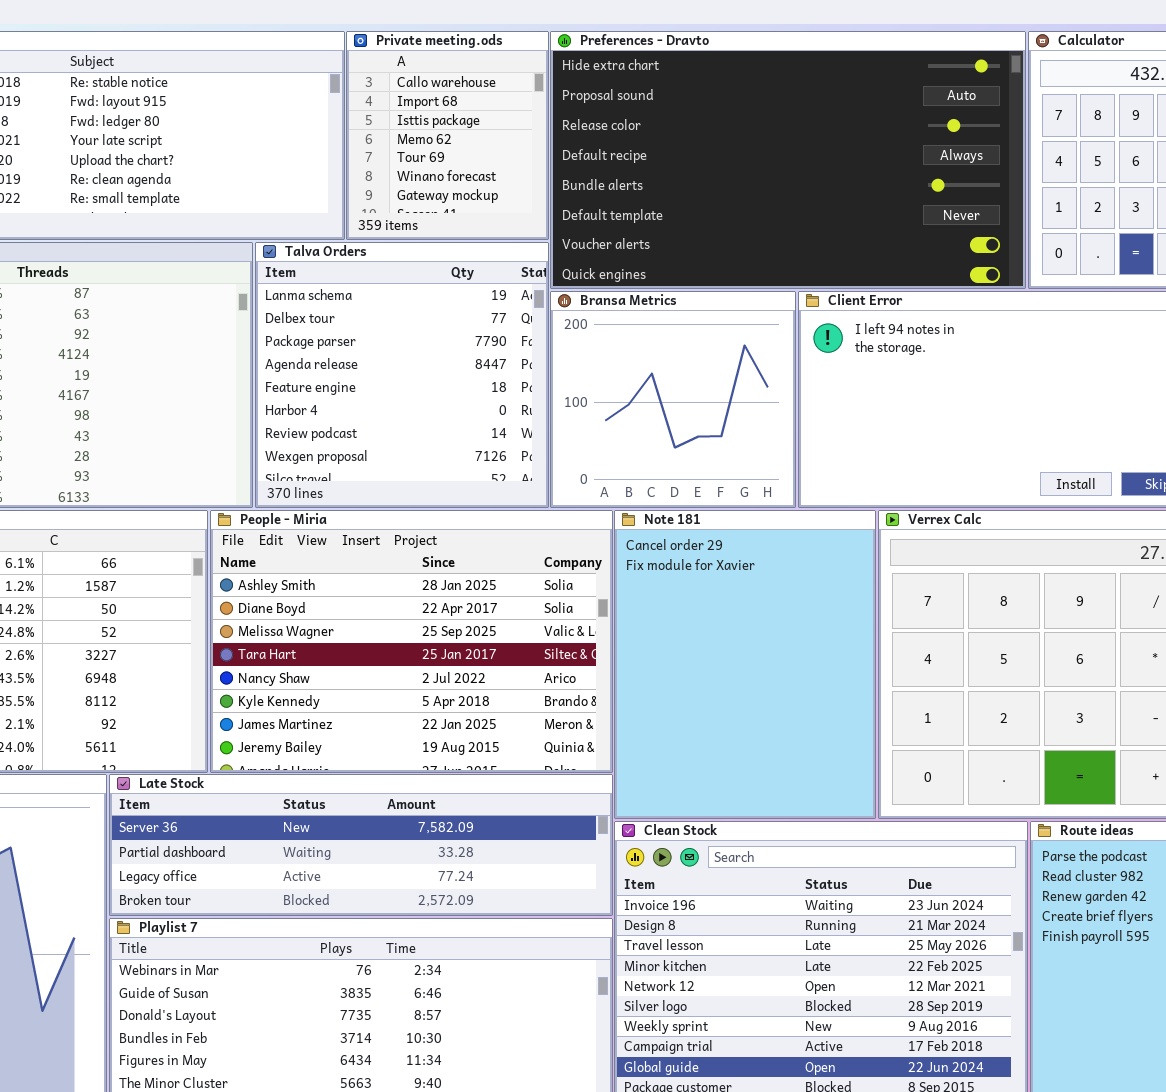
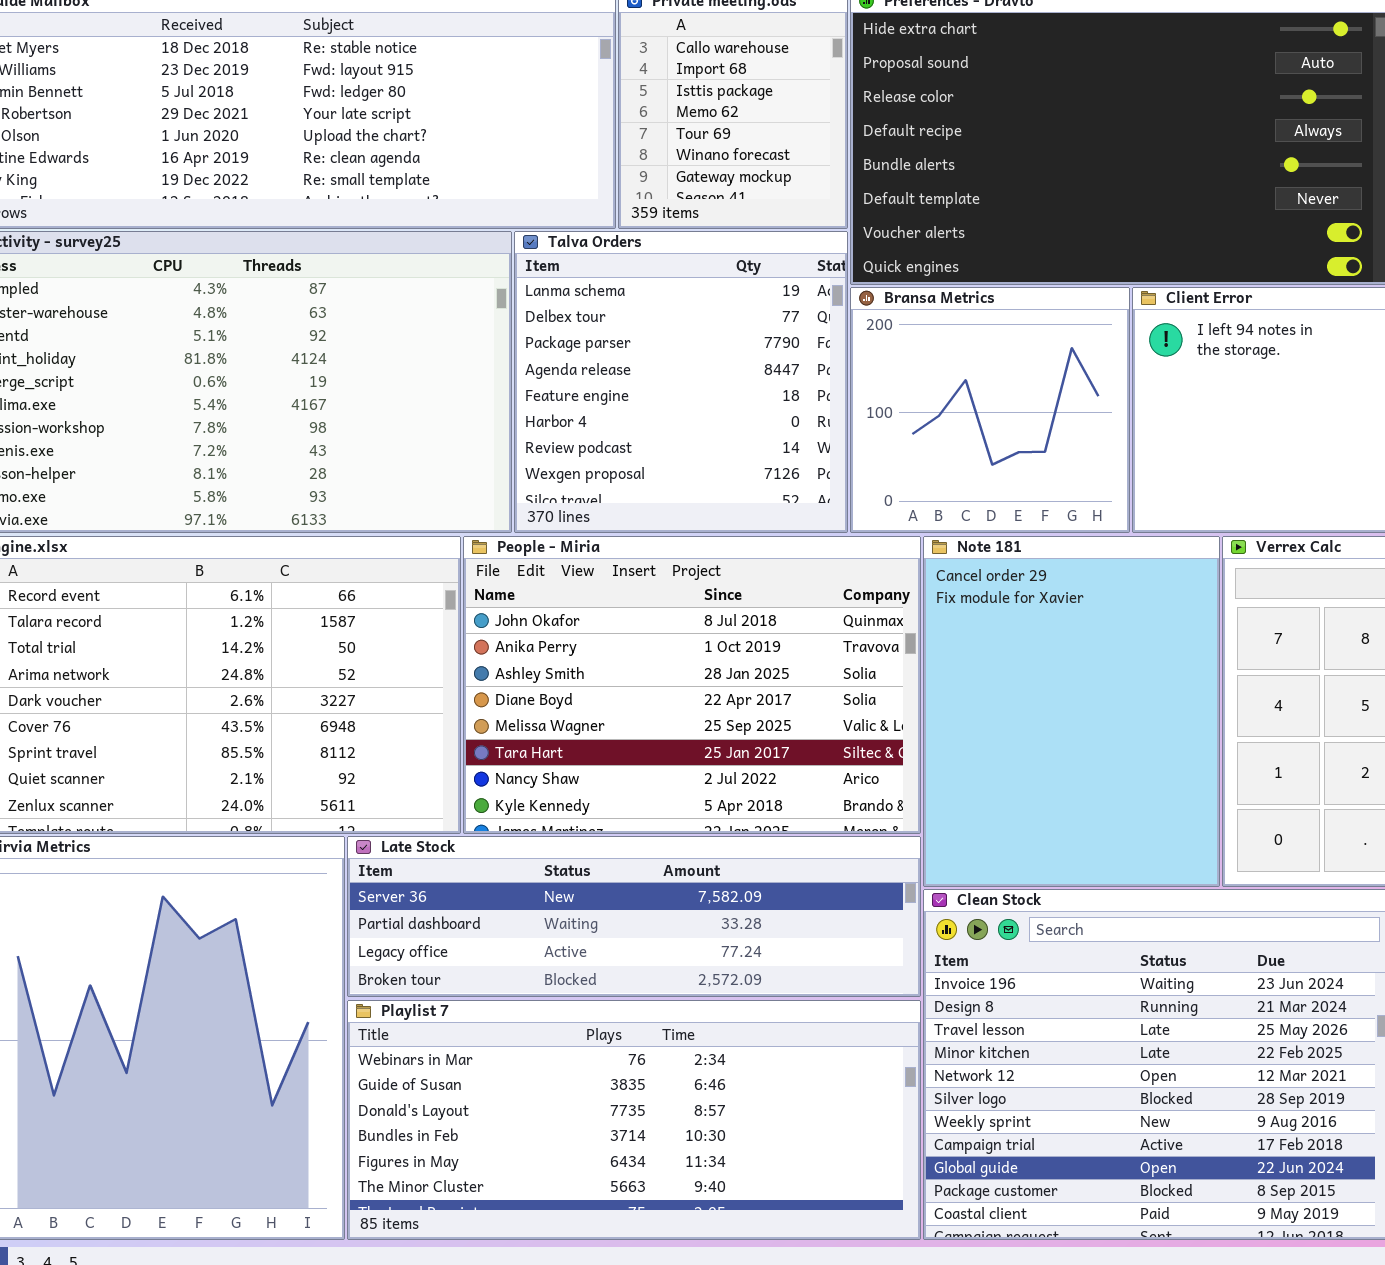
People - Miria: [210,510,613,773] -> [463,536,921,834], scrolled up 2 rows

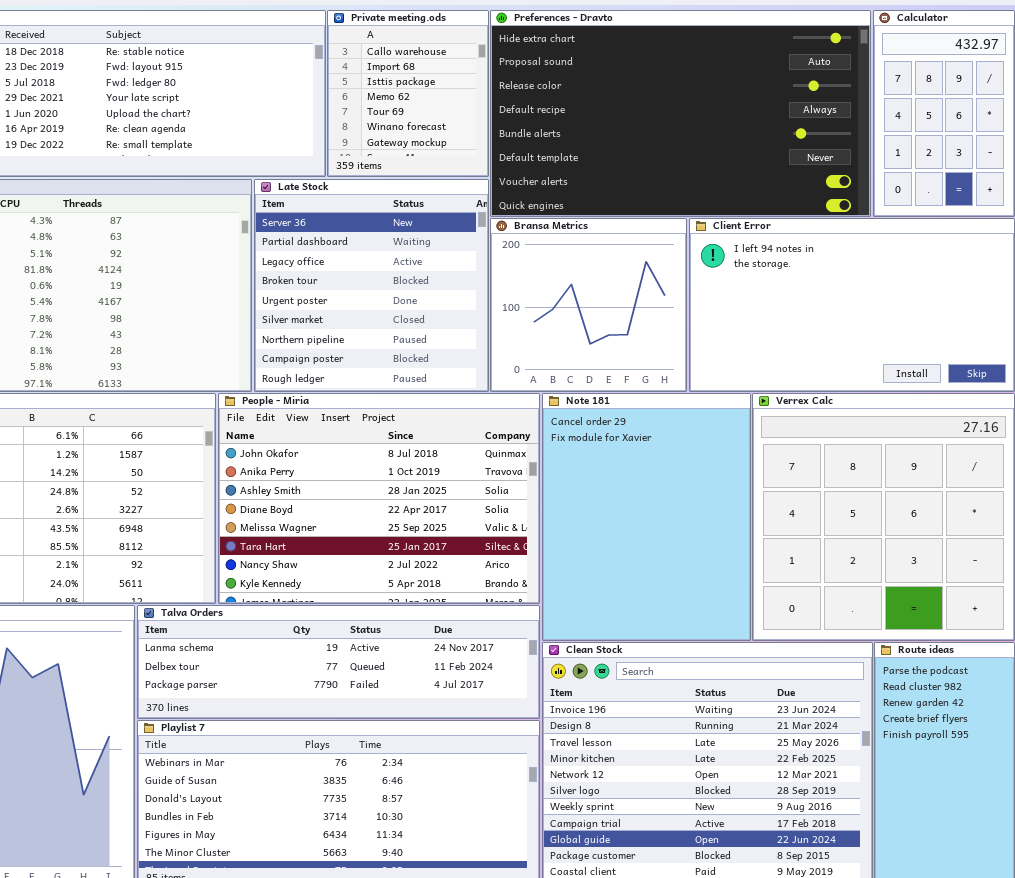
Talva Orders: [514,231,848,533] -> [137,605,540,719], moved, resized
Late Stock: [347,836,921,997] -> [254,179,489,392], moved, resized

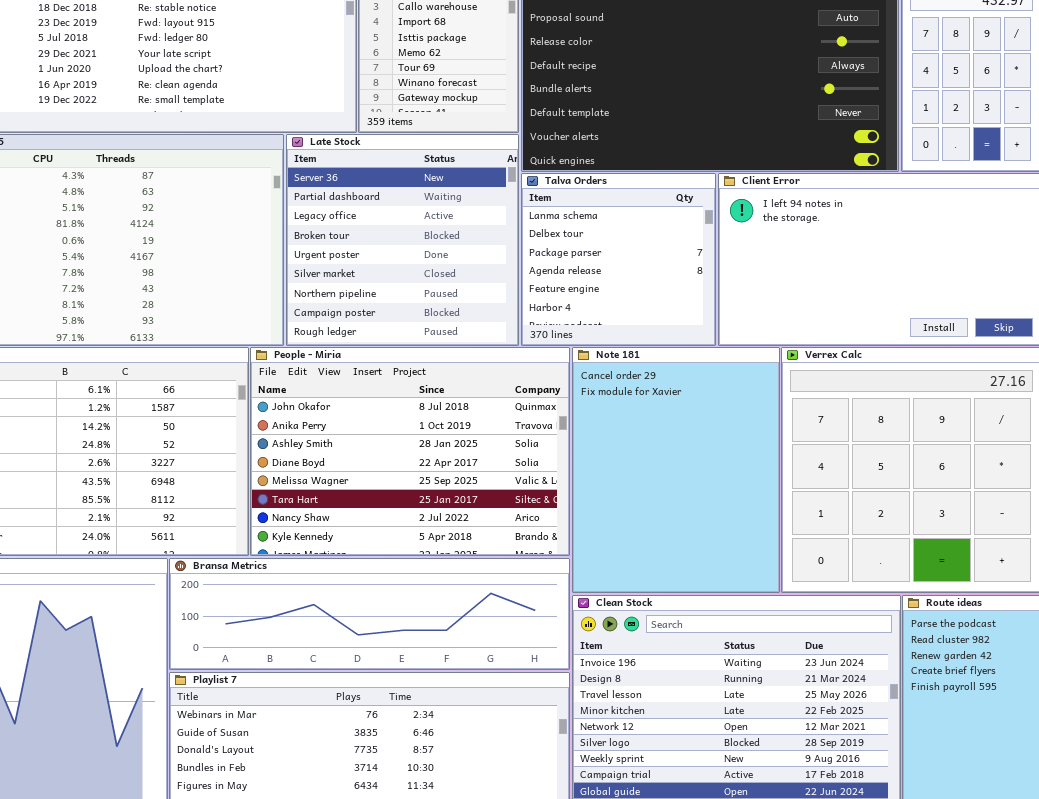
Bransa Metrics: [490,218,687,392] -> [169,558,570,670], moved, resized
Talva Orders: [137,605,540,719] -> [521,173,716,346], moved, resized

